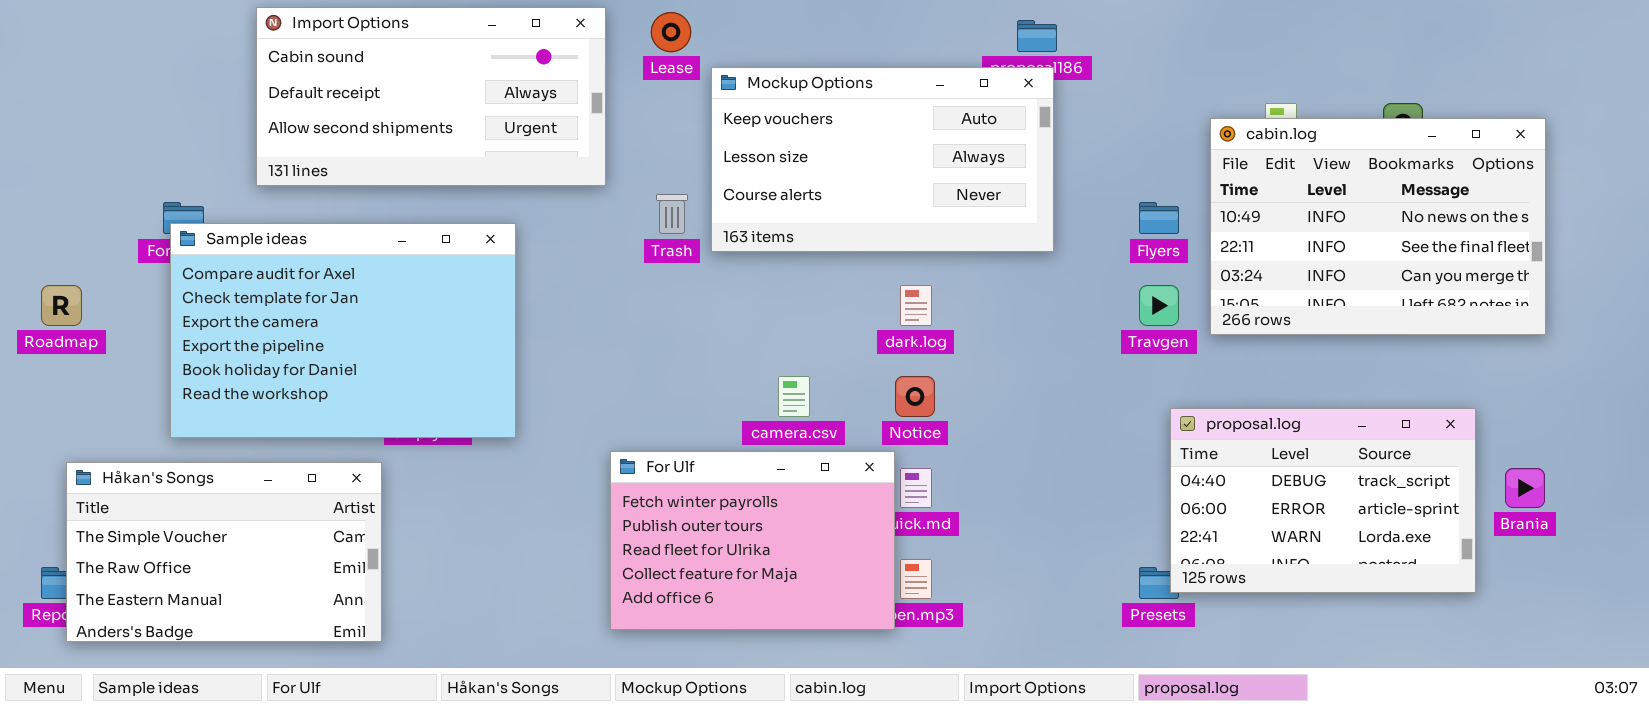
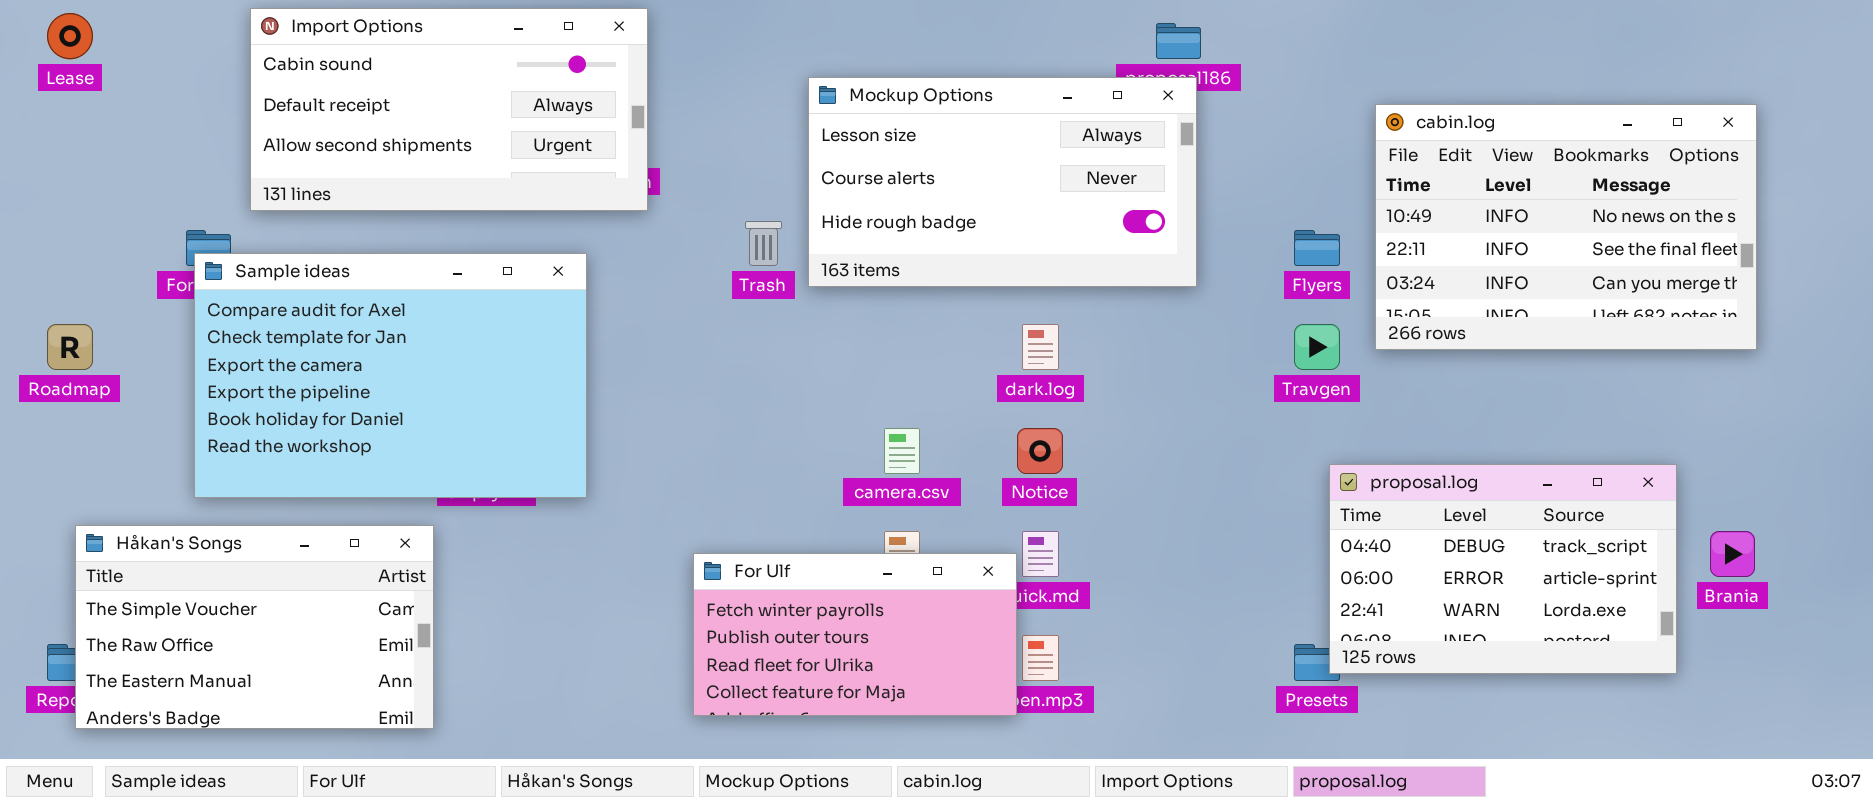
Import Options: [256,7,606,186] -> [250,8,648,211], moved
Lease: [651,12,691,52] -> [47,13,93,59], moved
Mockup Options: [711,67,1054,252] -> [808,77,1197,287], scrolled down 1 row
cabin.log: [1210,118,1546,335] -> [1375,104,1757,350], moved
For Ulf: [610,451,895,630] -> [693,553,1017,716], resized

